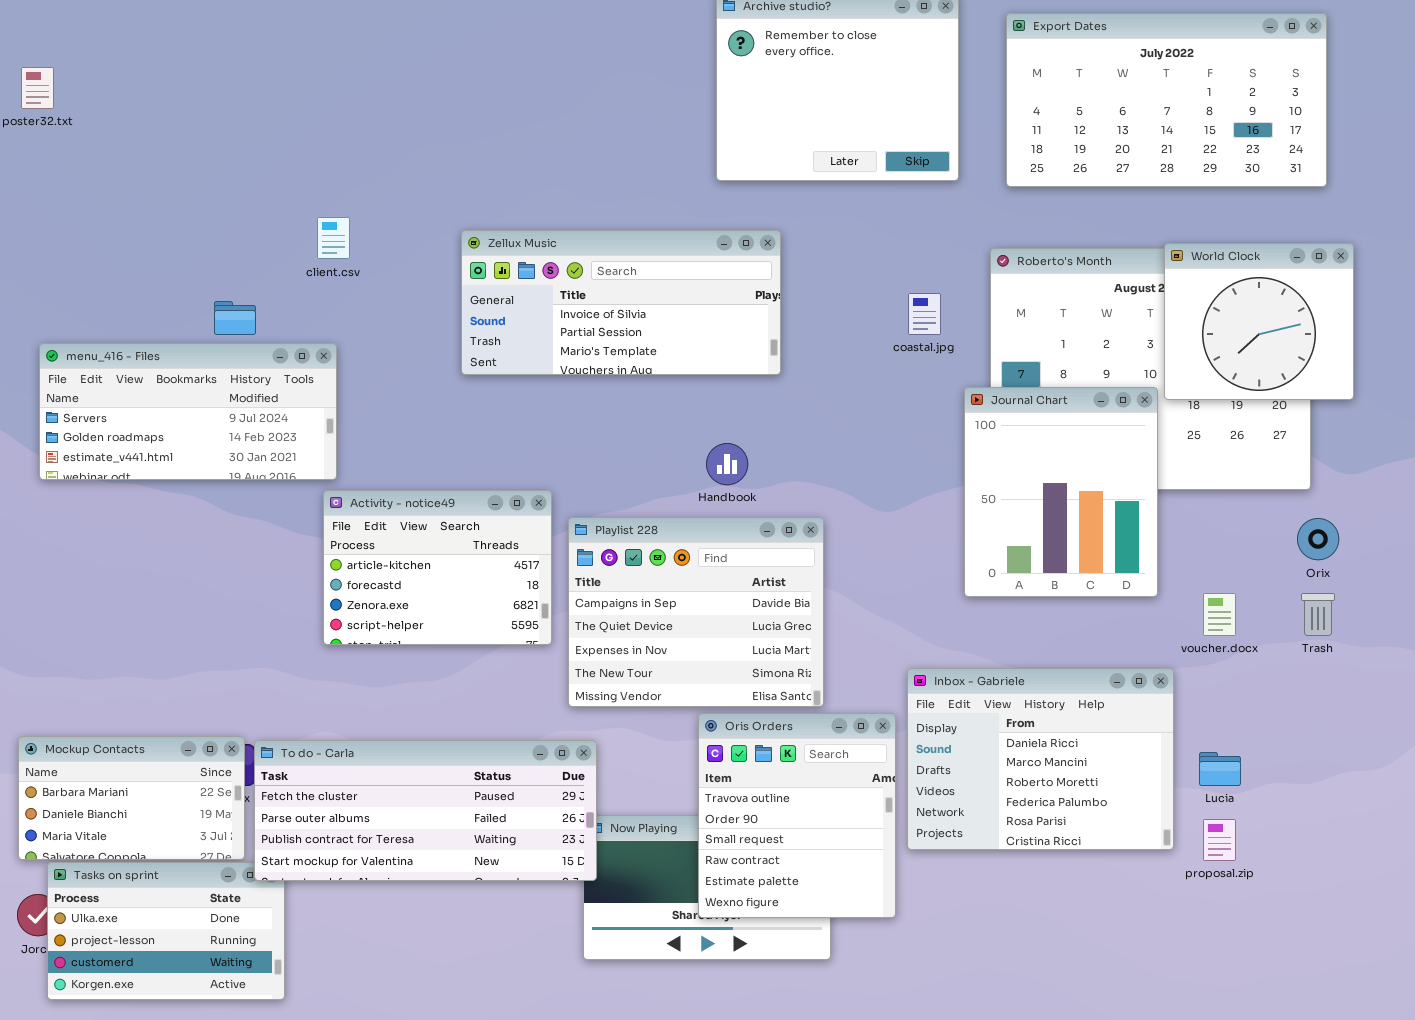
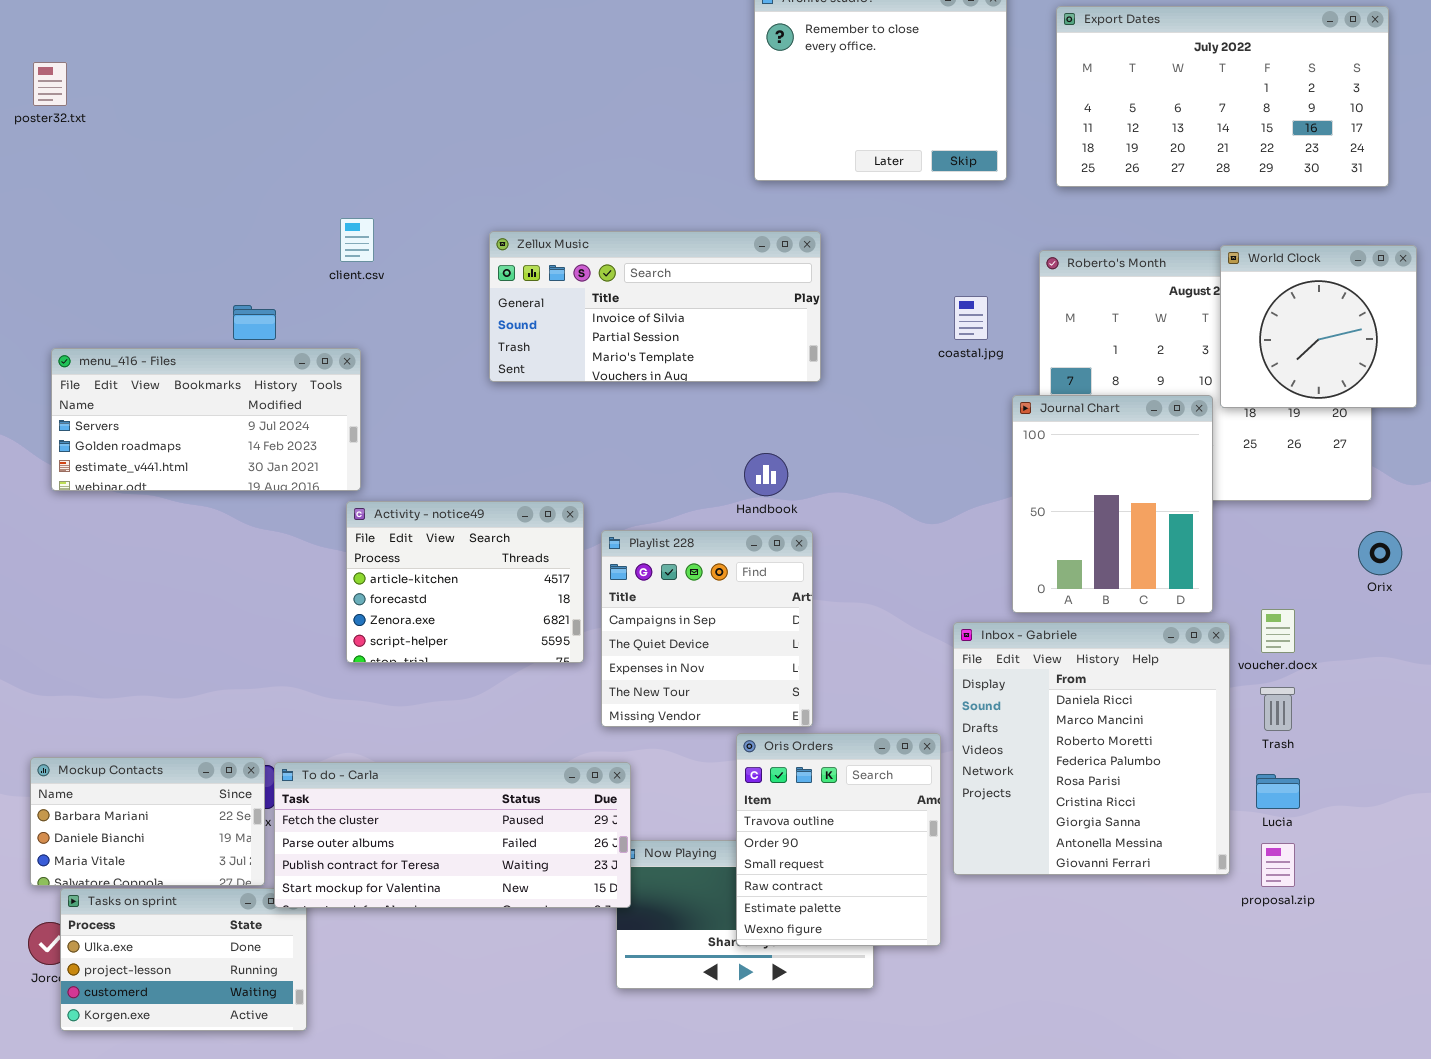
Playlist 228: [568,517,824,707] -> [601,530,813,727], resized
Trash: [1301,593,1335,636] -> [1260,687,1295,731], moved
Inbox - Gabriele: [907,668,1174,850] -> [953,622,1230,875], resized

